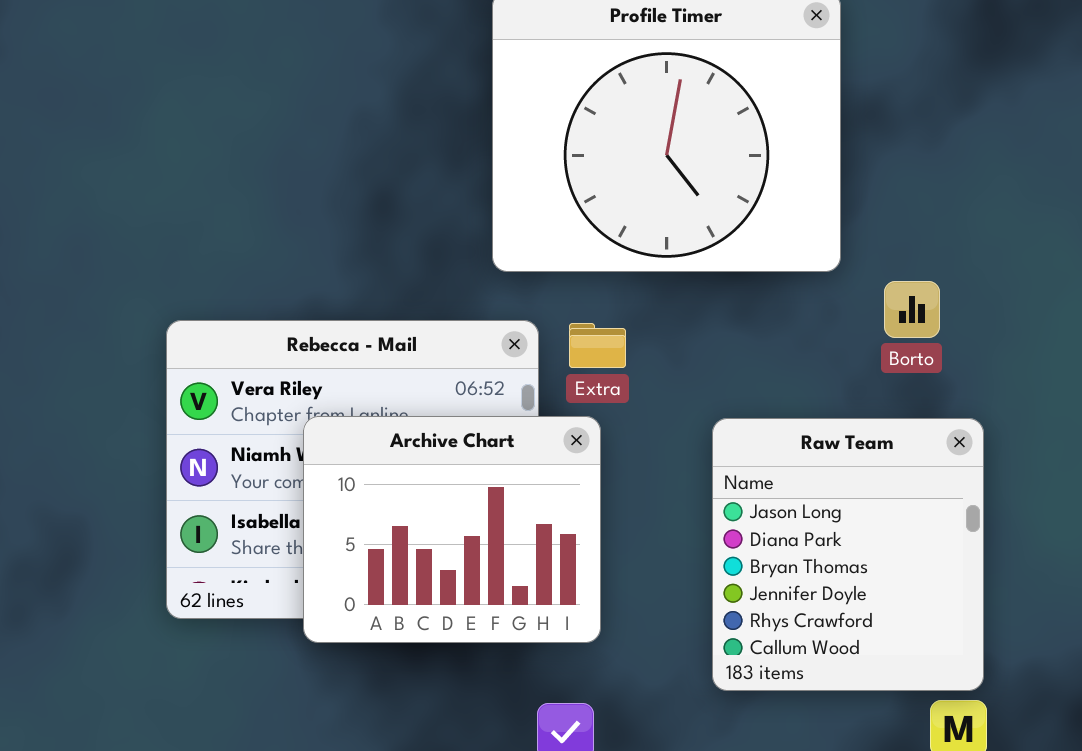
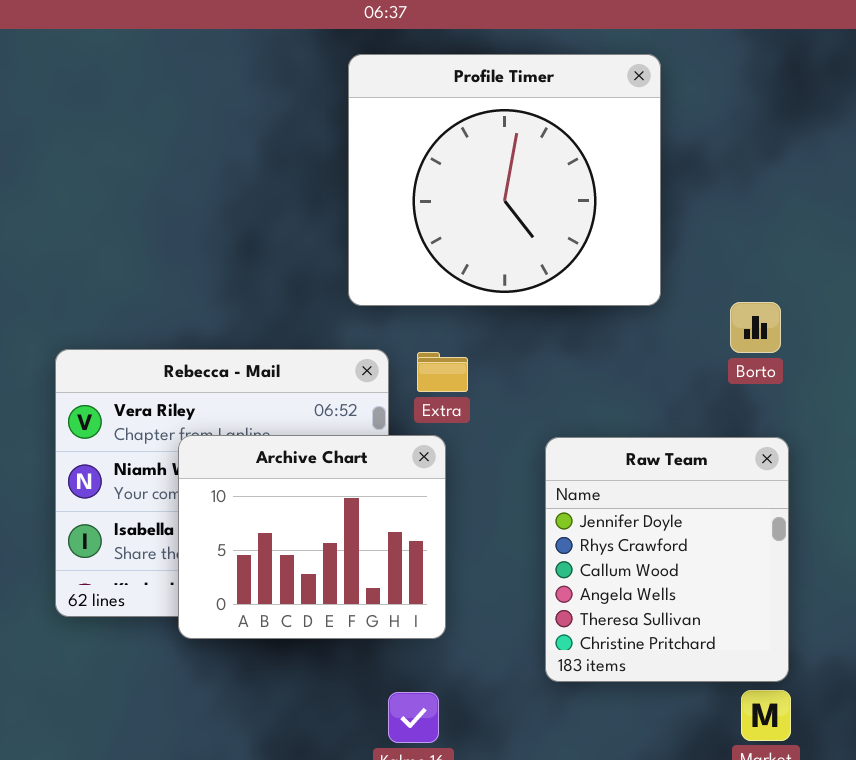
Borto: [884,281,940,338] -> [730,302,781,353], moved
Raw Team: [712,418,984,691] -> [545,437,789,682], scrolled down 3 rows

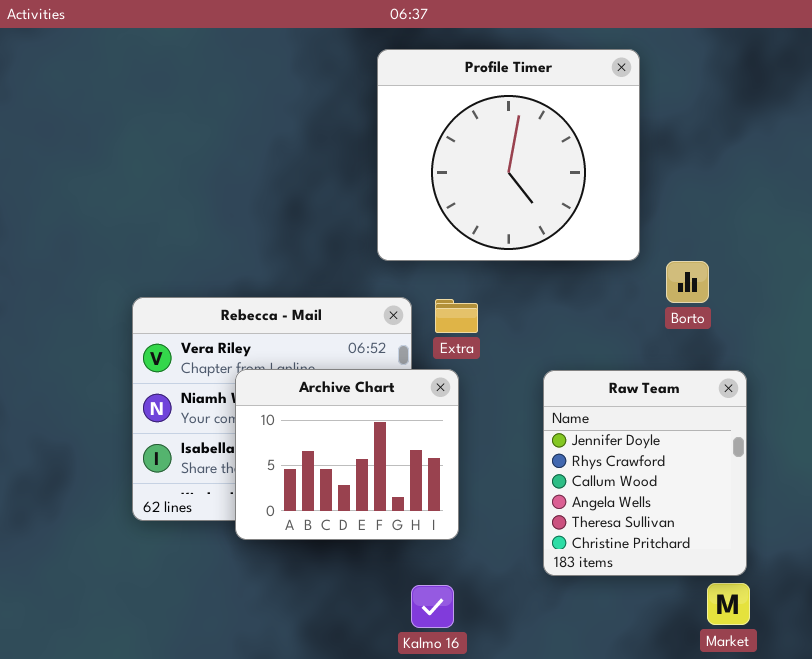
Borto: [730,302,781,353] -> [666,261,709,303], moved

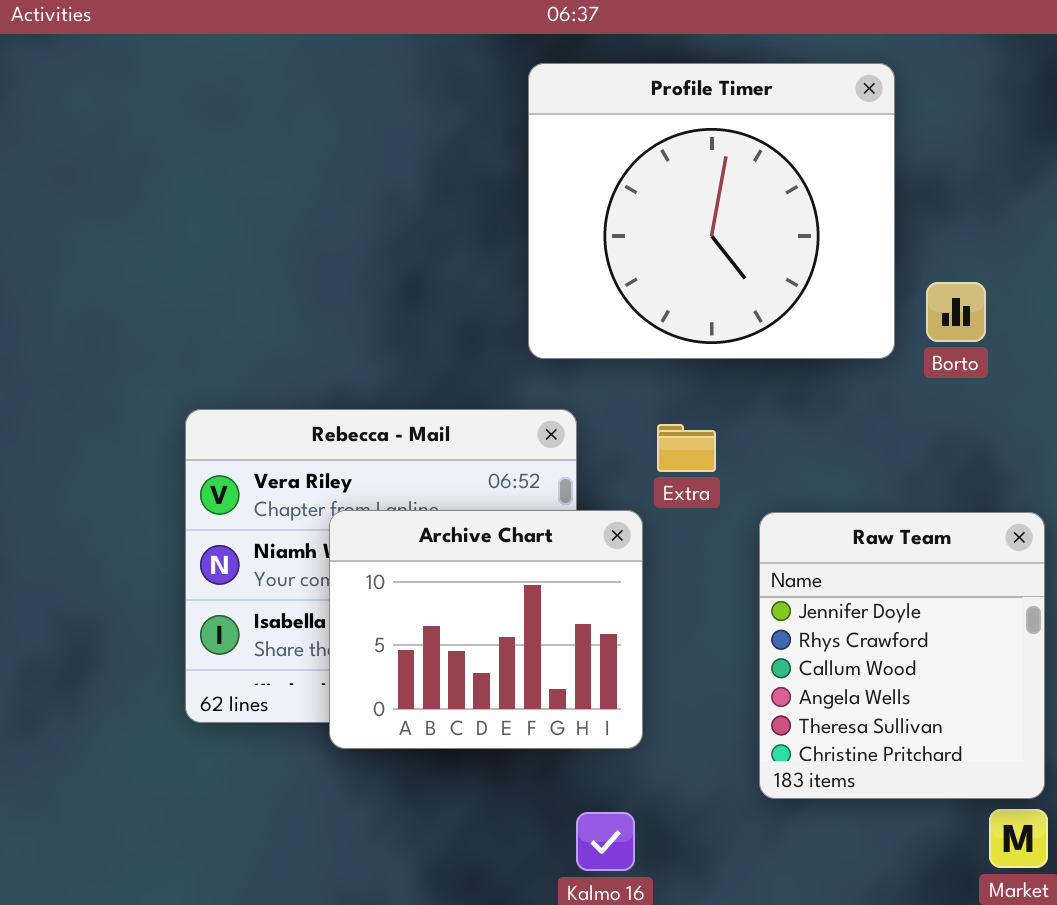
Borto: [666,261,709,303] -> [926,282,986,342], moved
Extra: [435,299,478,333] -> [657,424,716,472], moved

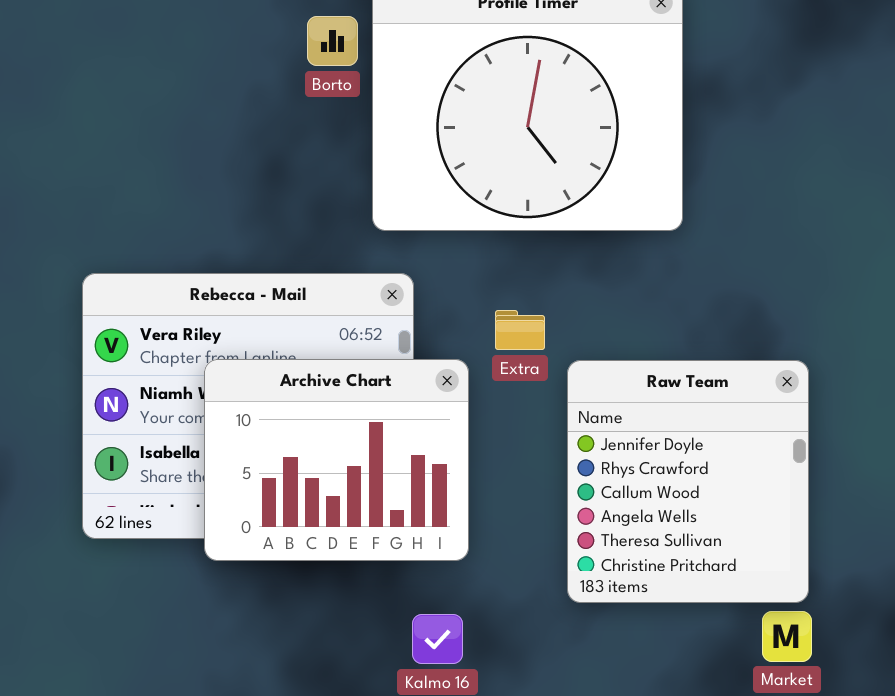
Borto: [926,282,986,342] -> [307,16,358,66], moved
Extra: [657,424,716,472] -> [495,310,545,350], moved

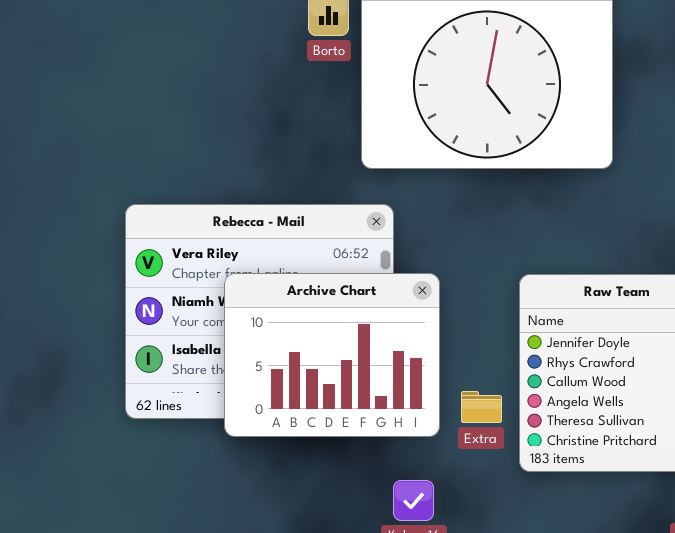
Extra: [495,310,545,350] -> [461,391,502,423], moved

